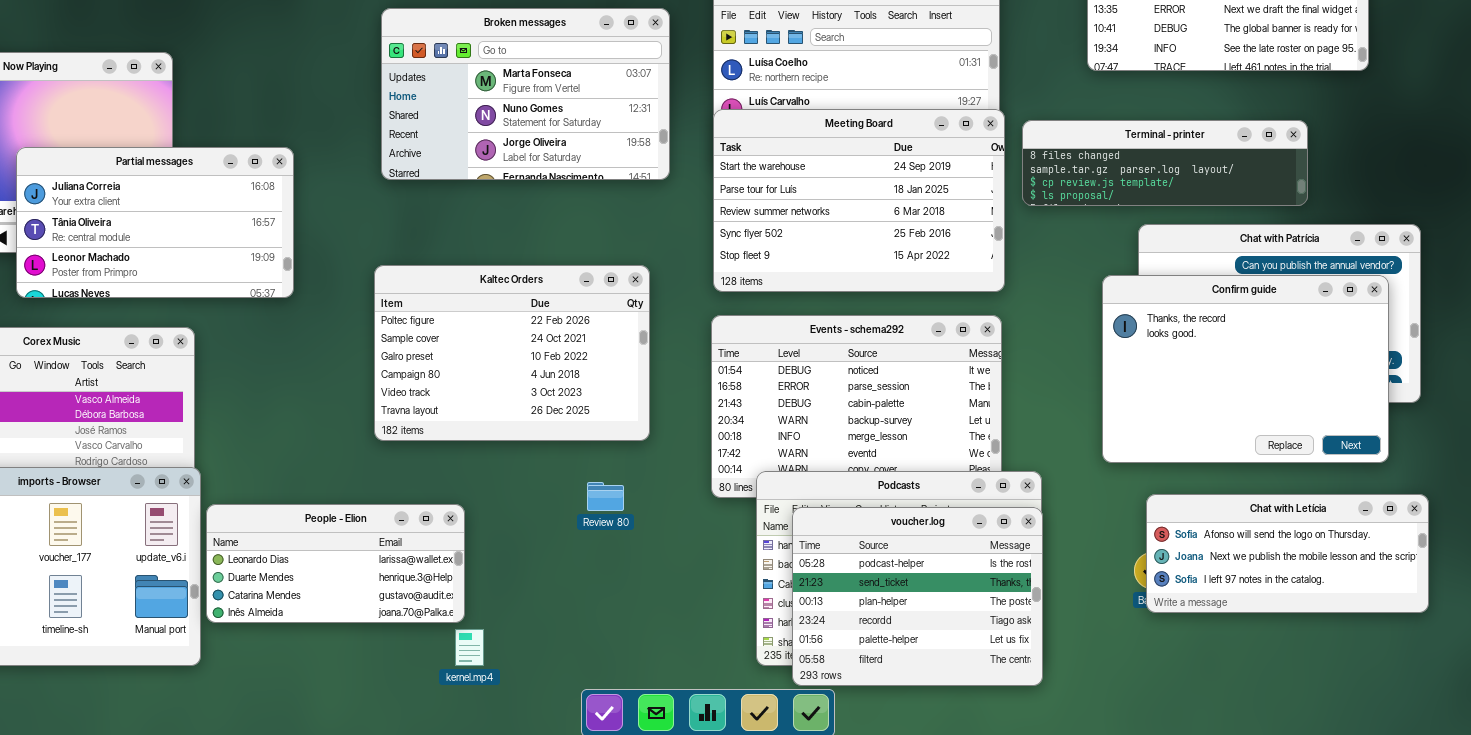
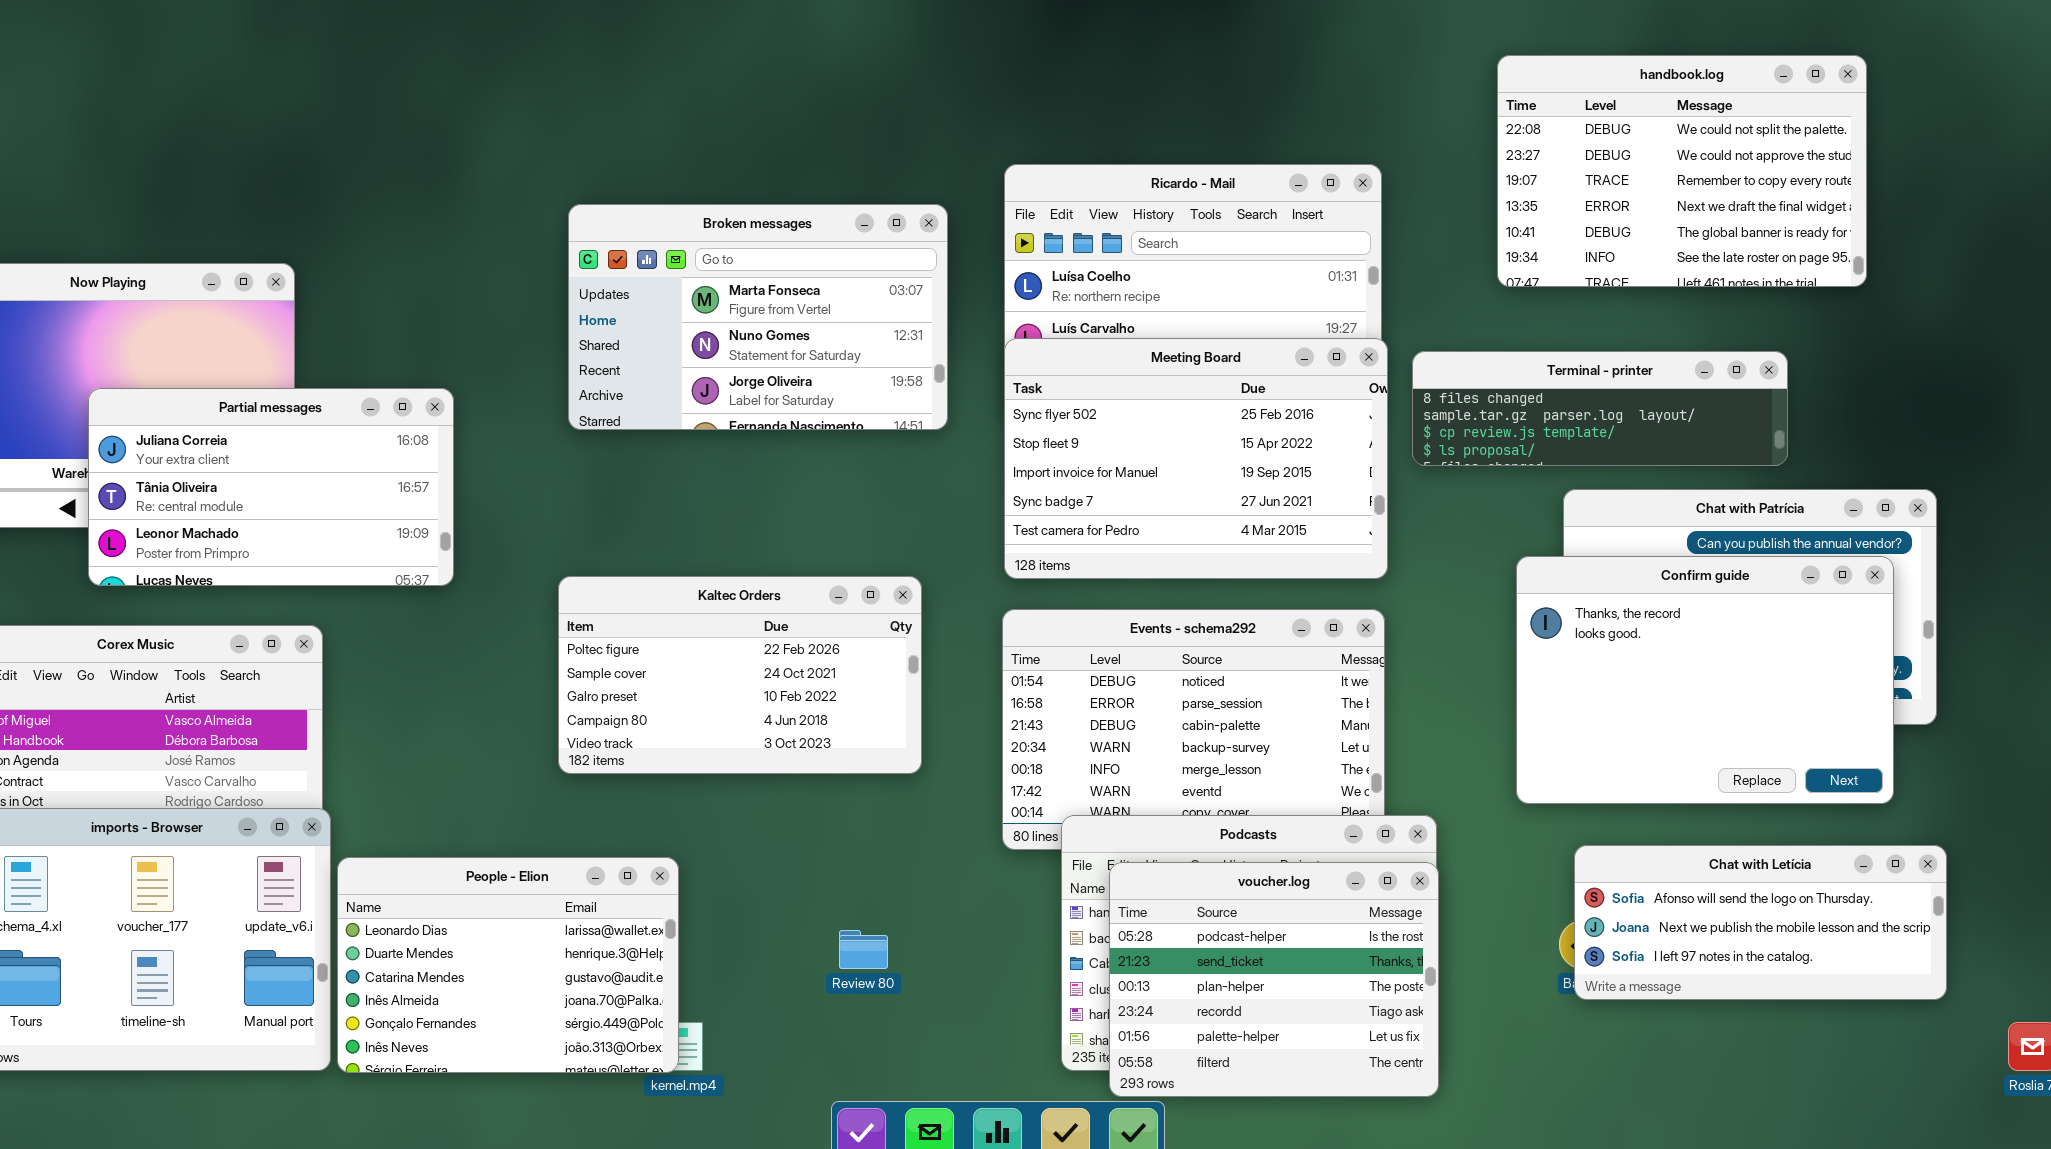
Meeting Board: [713,109,1005,292] -> [1004,338,1388,579], scrolled down 3 rows
Kaltec Orders: [374,265,650,441] -> [558,576,922,774], resized
Review 80: [587,482,624,511] -> [839,930,888,969], moved
People - Elion: [206,504,465,623] -> [337,857,679,1073], resized

